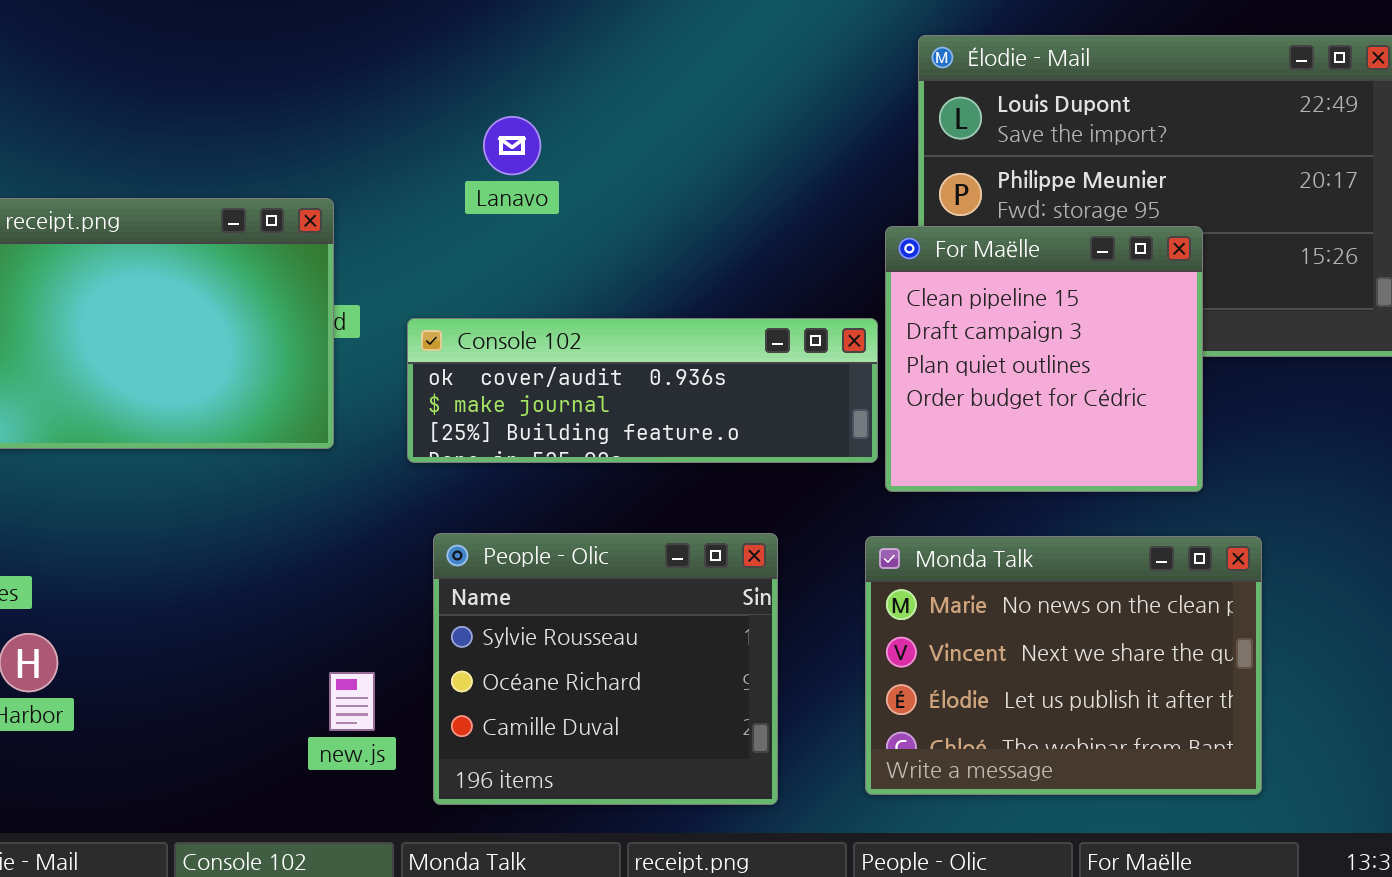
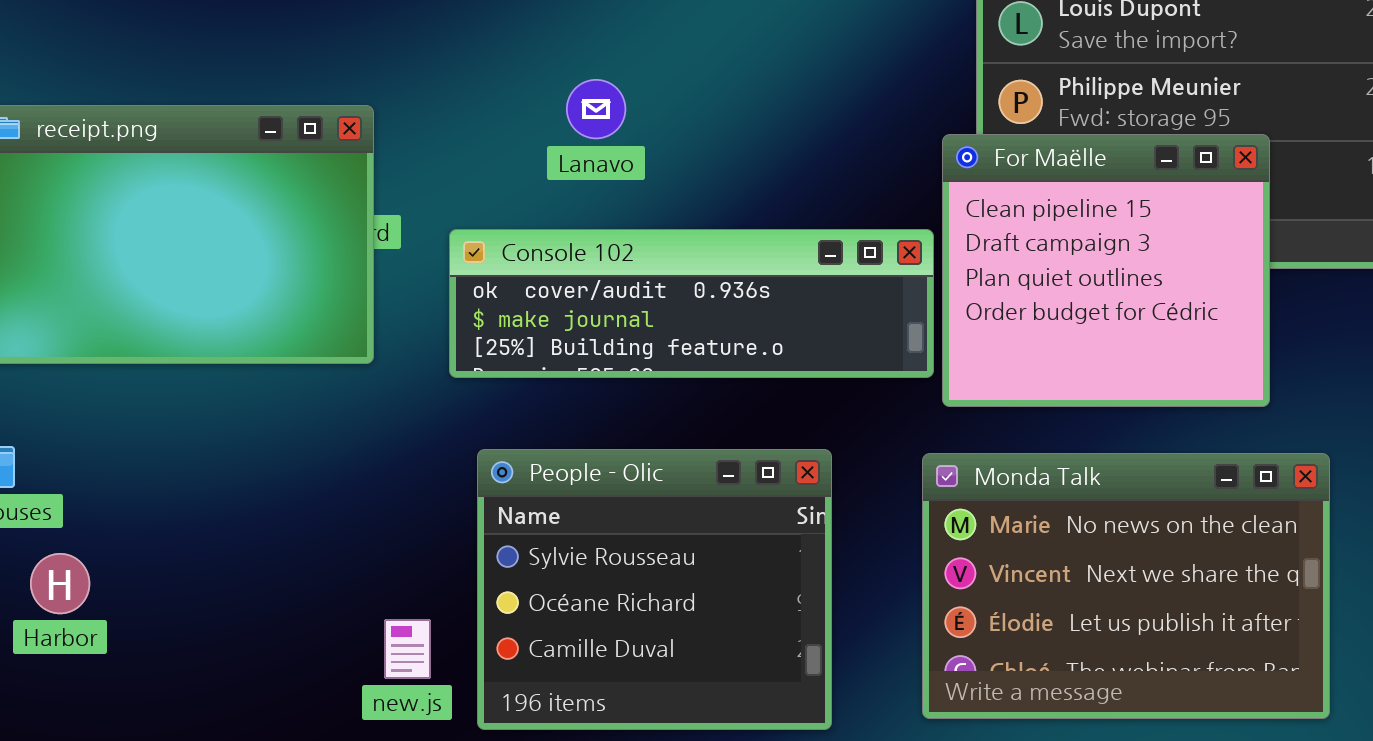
Lanavo: [483,116,541,175] -> [566,79,626,139], moved
new.js: [329,672,375,731] -> [384,619,431,679], moved

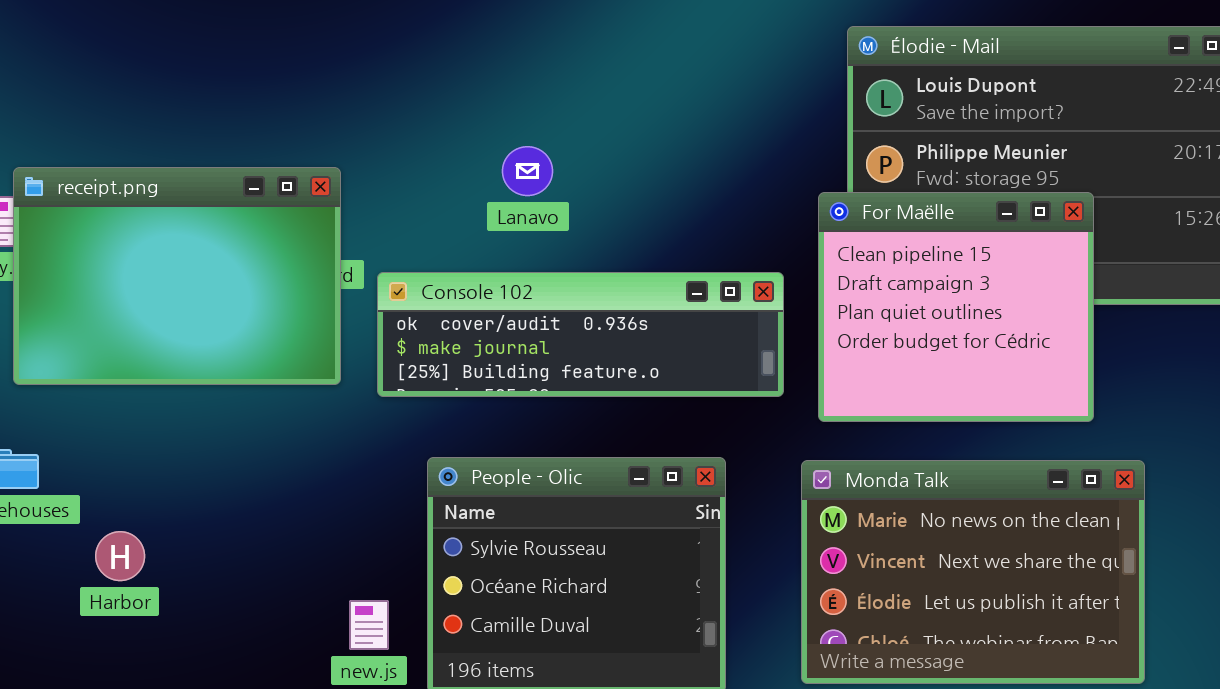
Console 102: [449,229,934,378] -> [377,272,784,397], moved
Harbor: [30,553,90,614] -> [95,531,145,581], moved

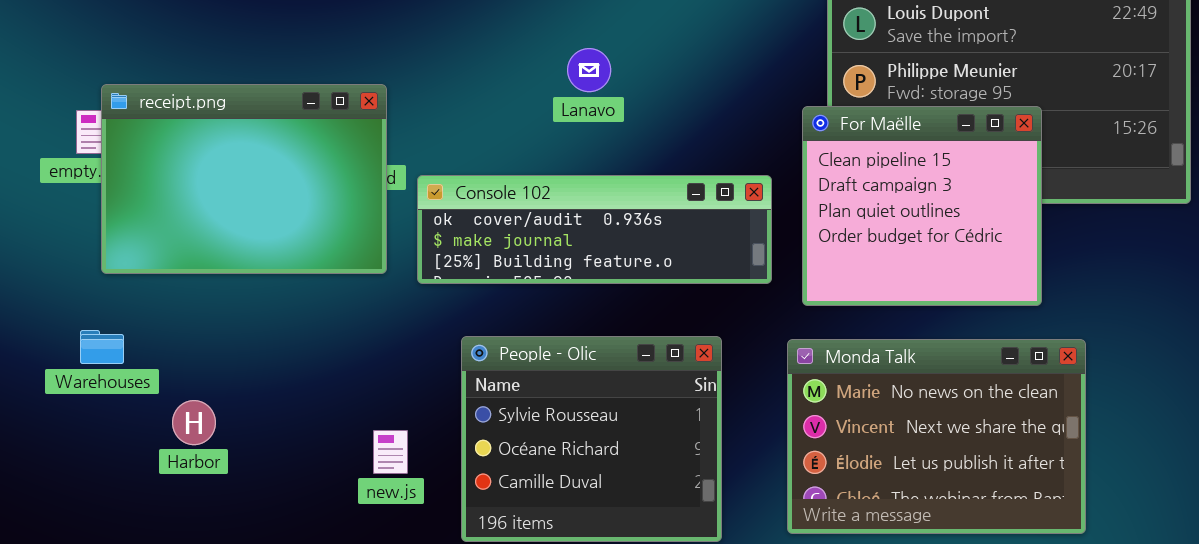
Lanavo: [502,146,553,196] -> [567,48,611,92], moved
new.js: [349,600,389,650] -> [373,430,408,474], moved

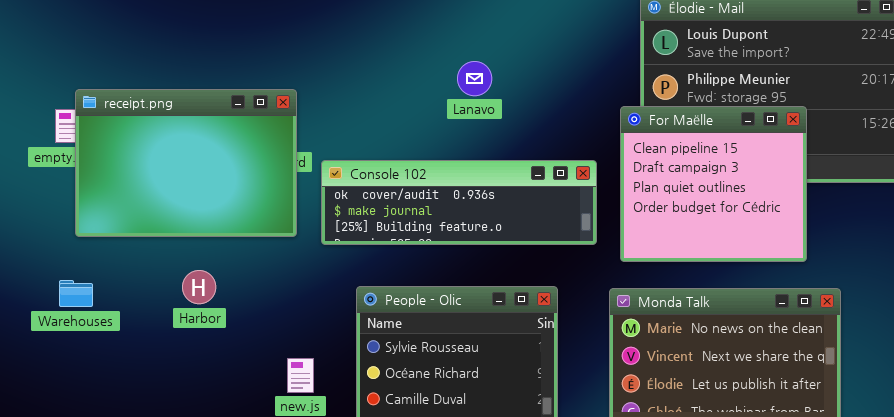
Lanavo: [567,48,611,92] -> [457,61,492,96], moved
Harbor: [172,400,216,445] -> [182,270,216,304], moved

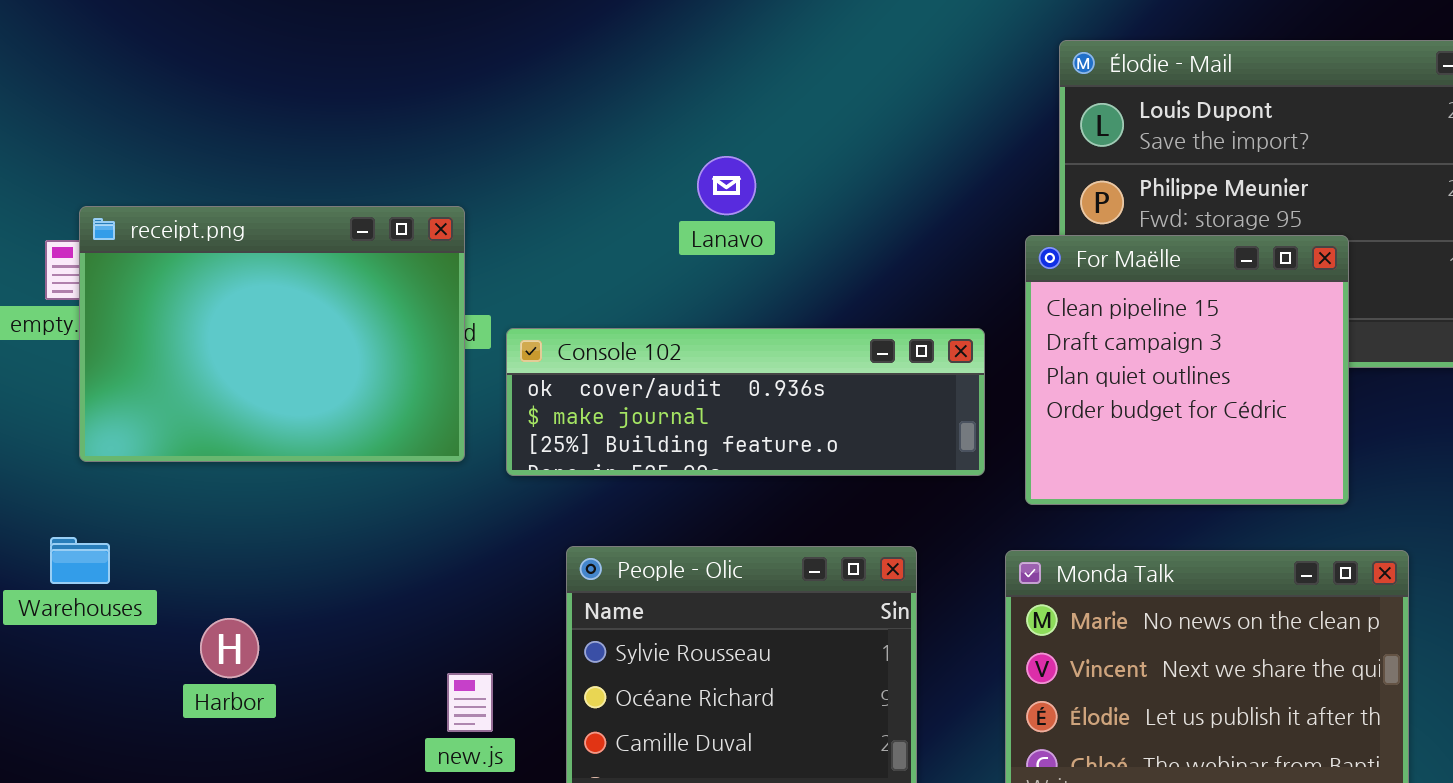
Lanavo: [457,61,492,96] -> [697,156,756,215], moved
Harbor: [182,270,216,304] -> [200,618,259,678], moved

